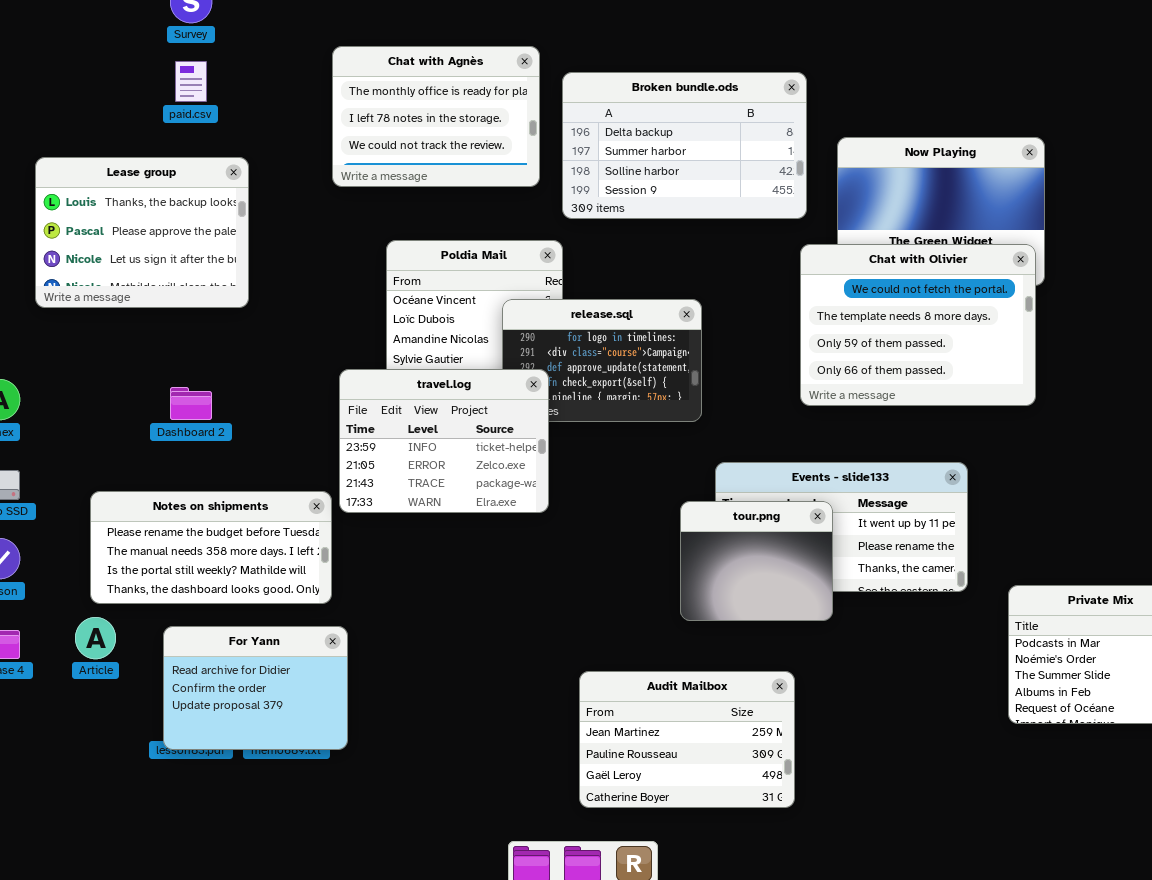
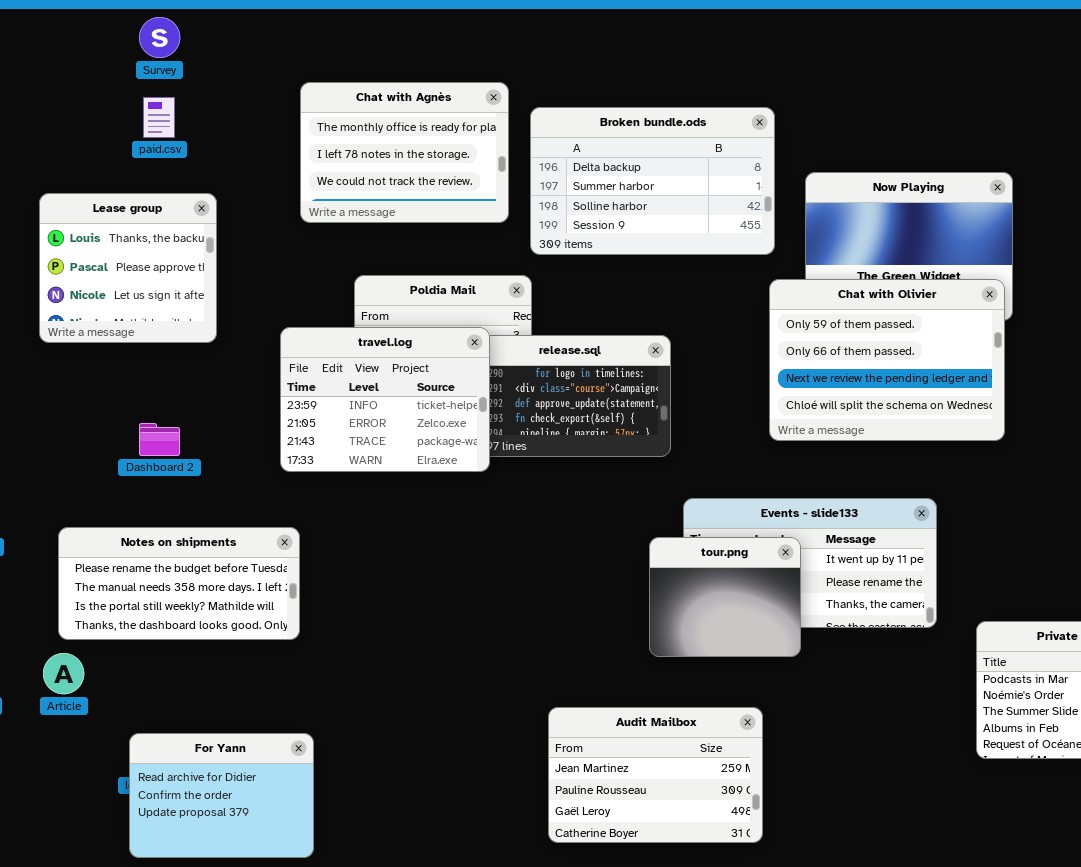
Lease group: [35,157,249,308] -> [39,193,217,343], resized
Chat with Olivier: [800,244,1036,406] -> [769,279,1005,441], scrolled down 2 rows
travel.log: [339,369,549,513] -> [280,327,490,472], moved
For Yann: [163,626,348,750] -> [129,733,314,858], moved

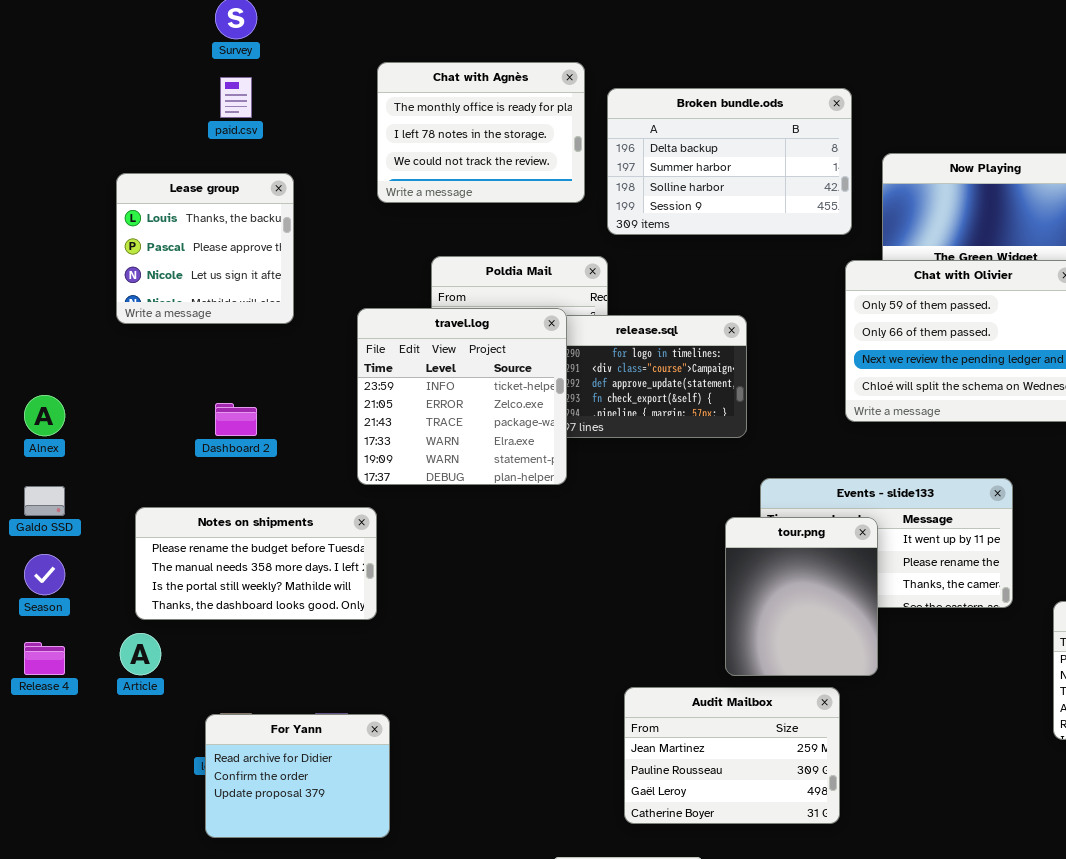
travel.log: [280,327,490,472] -> [357,308,567,485], resized
tour.png: [649,537,801,657] -> [725,517,878,676], resized

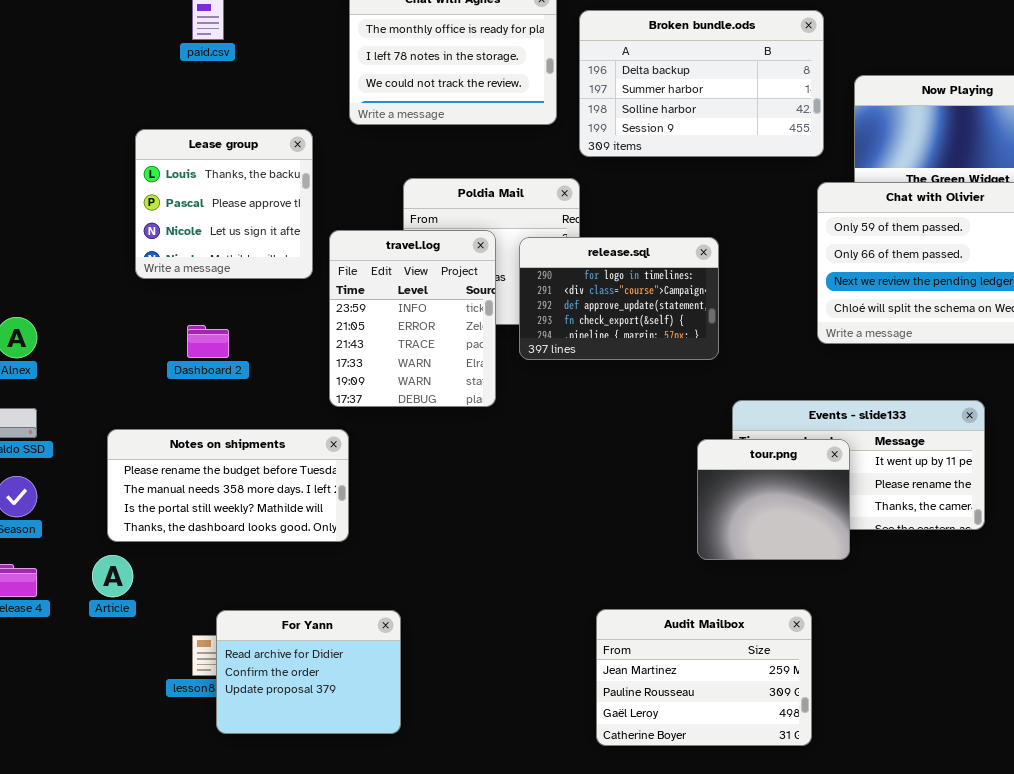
Lease group: [116,173,294,324] -> [135,129,313,279], moved
travel.log: [357,308,567,485] -> [329,230,496,407], resized
tour.png: [725,517,878,676] -> [697,439,850,560], resized
For Yann: [205,714,390,838] -> [216,610,401,734], moved

